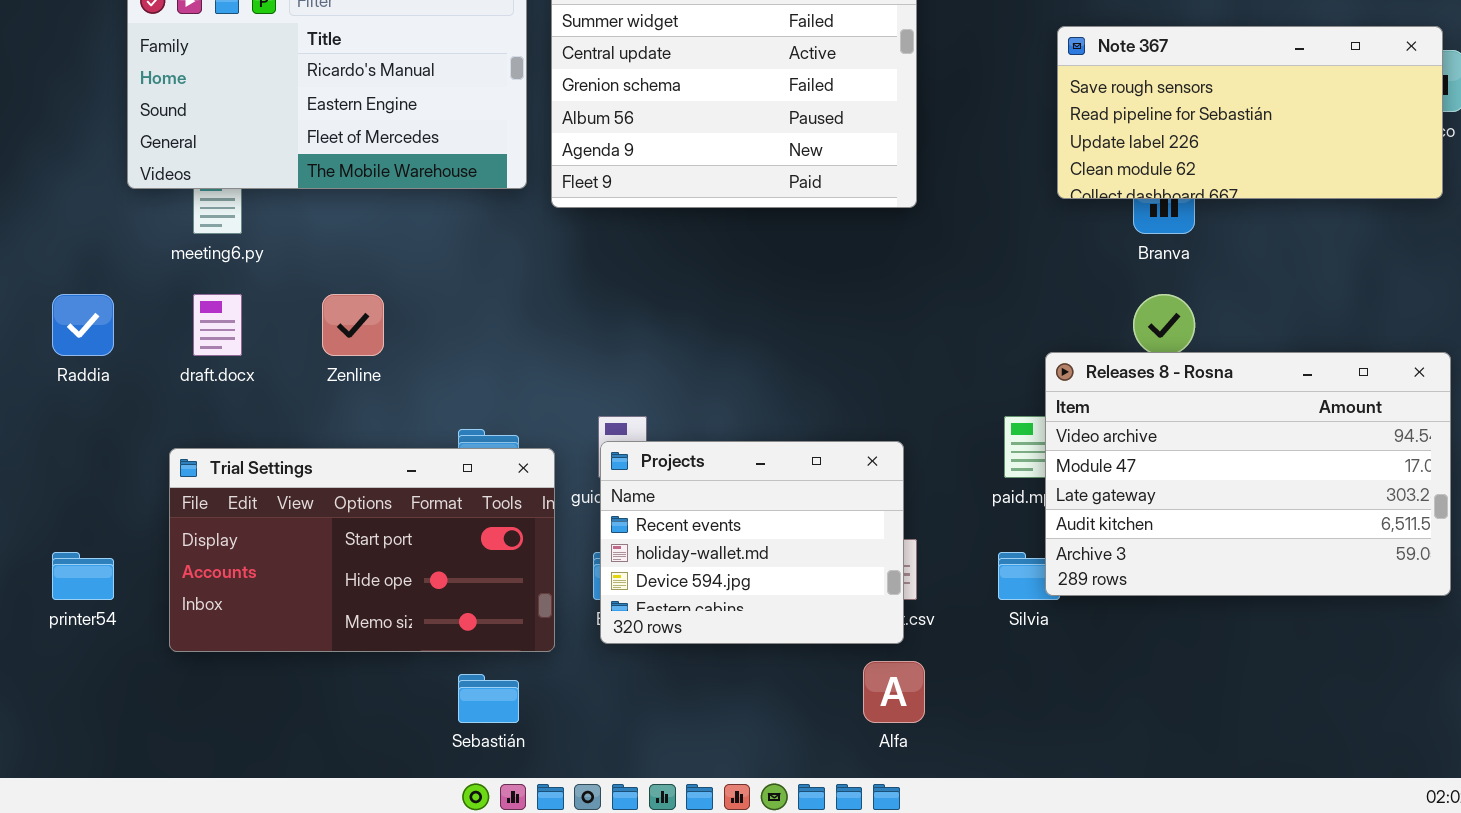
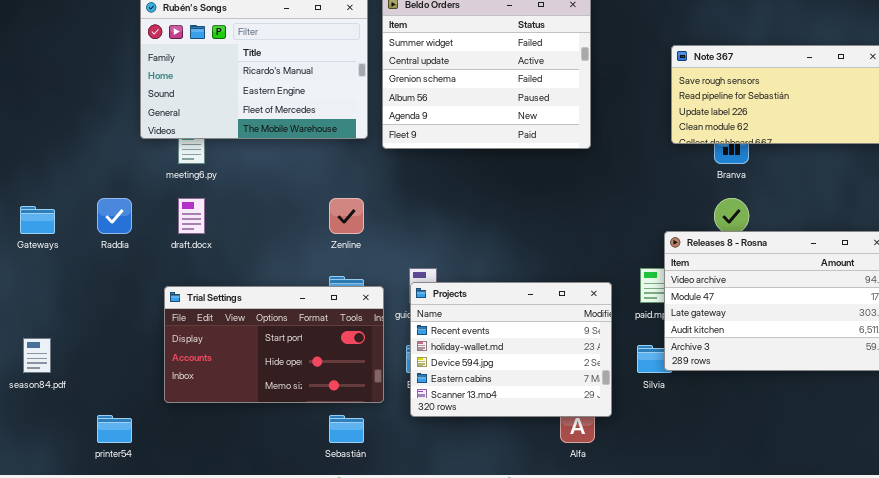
Zenline: [322,294,384,356] -> [329,198,364,234], moved
Projects: [600,441,904,644] -> [410,282,612,417], resized
printer54: [52,552,114,600] -> [97,415,132,443], moved

